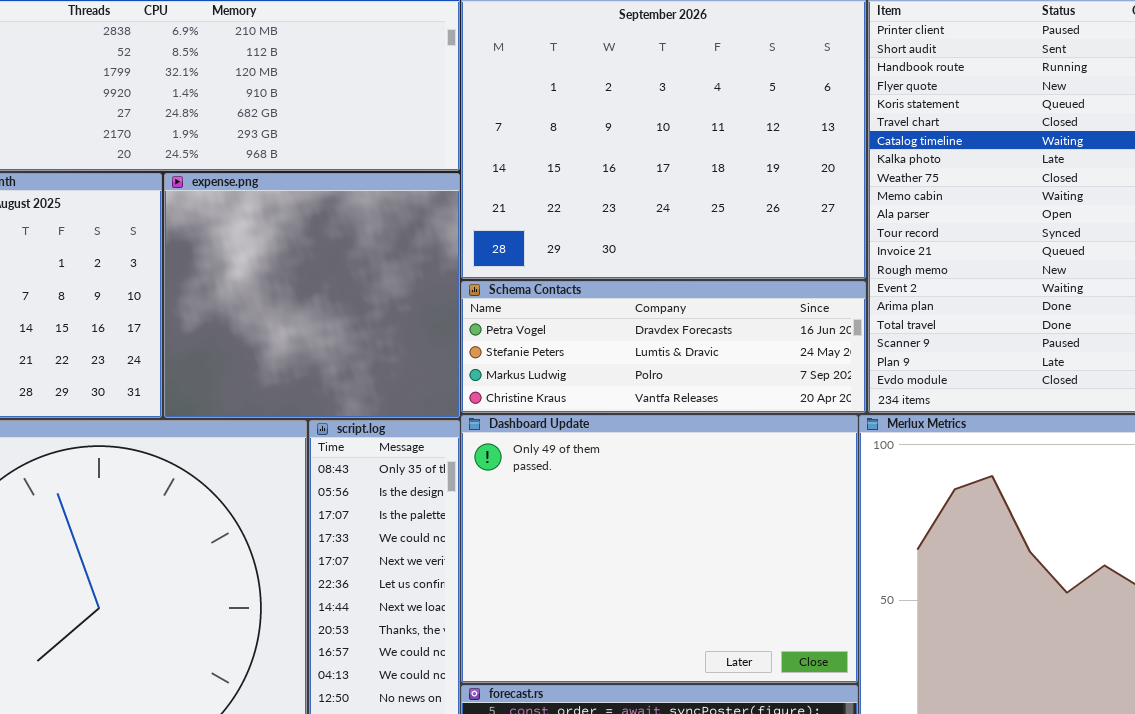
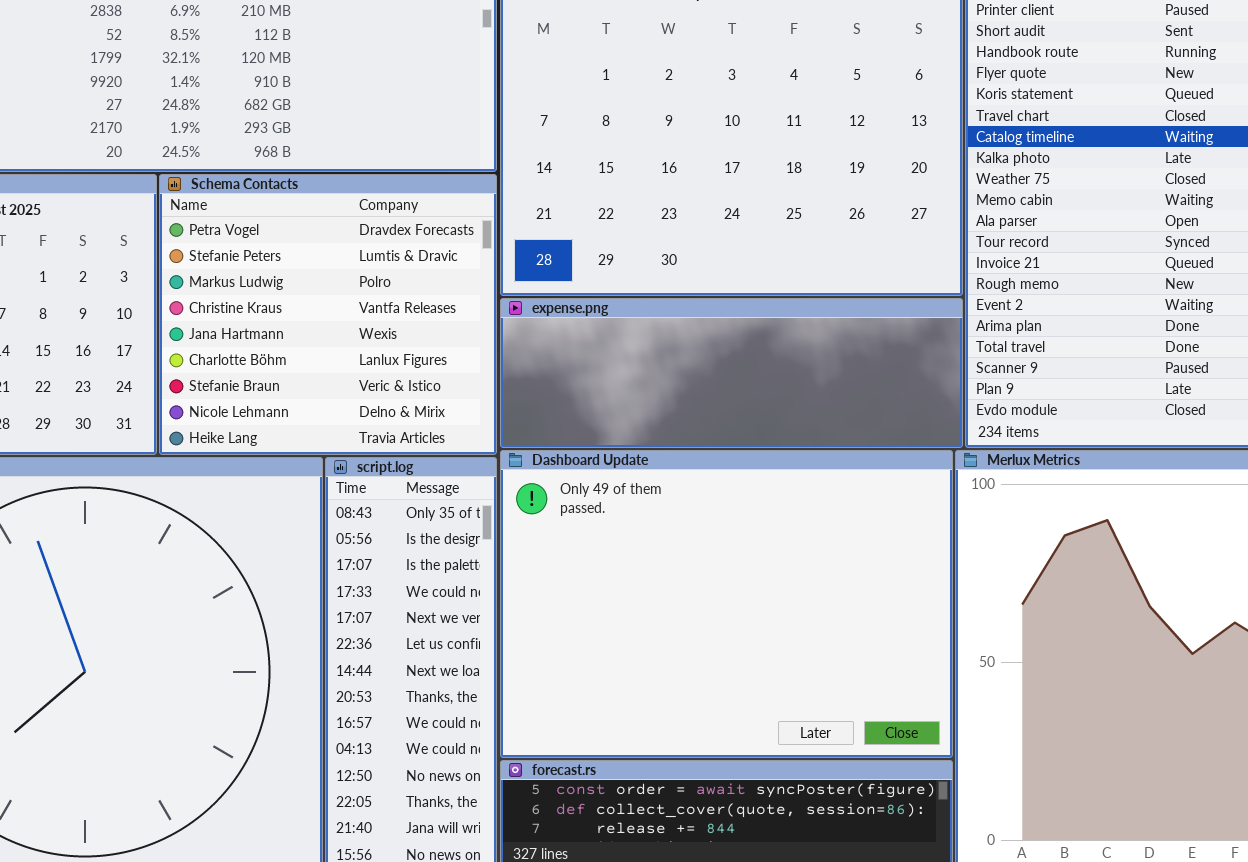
expense.png: [164,173,460,418] -> [500,298,963,448], moved, resized
Schema Contacts: [461,281,866,413] -> [159,174,497,455], moved, resized

